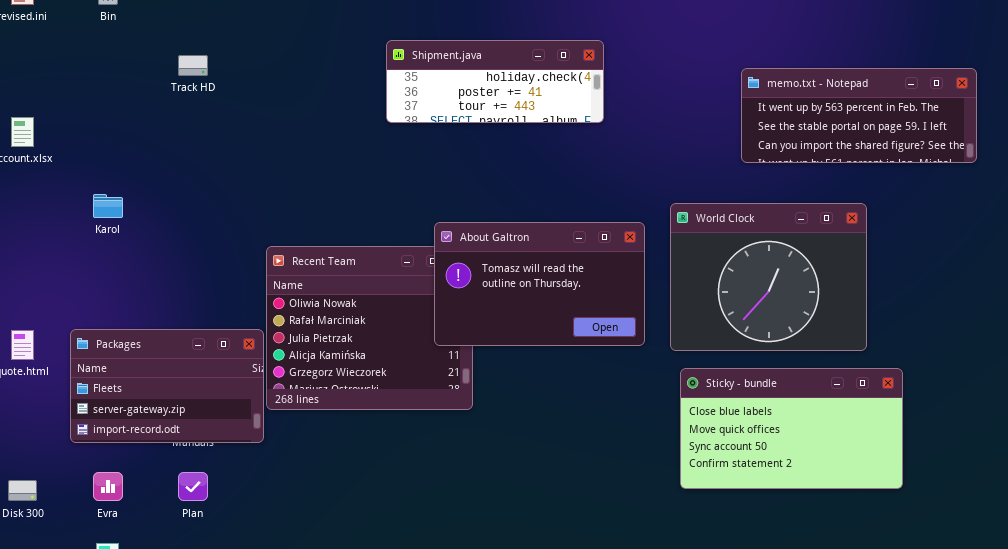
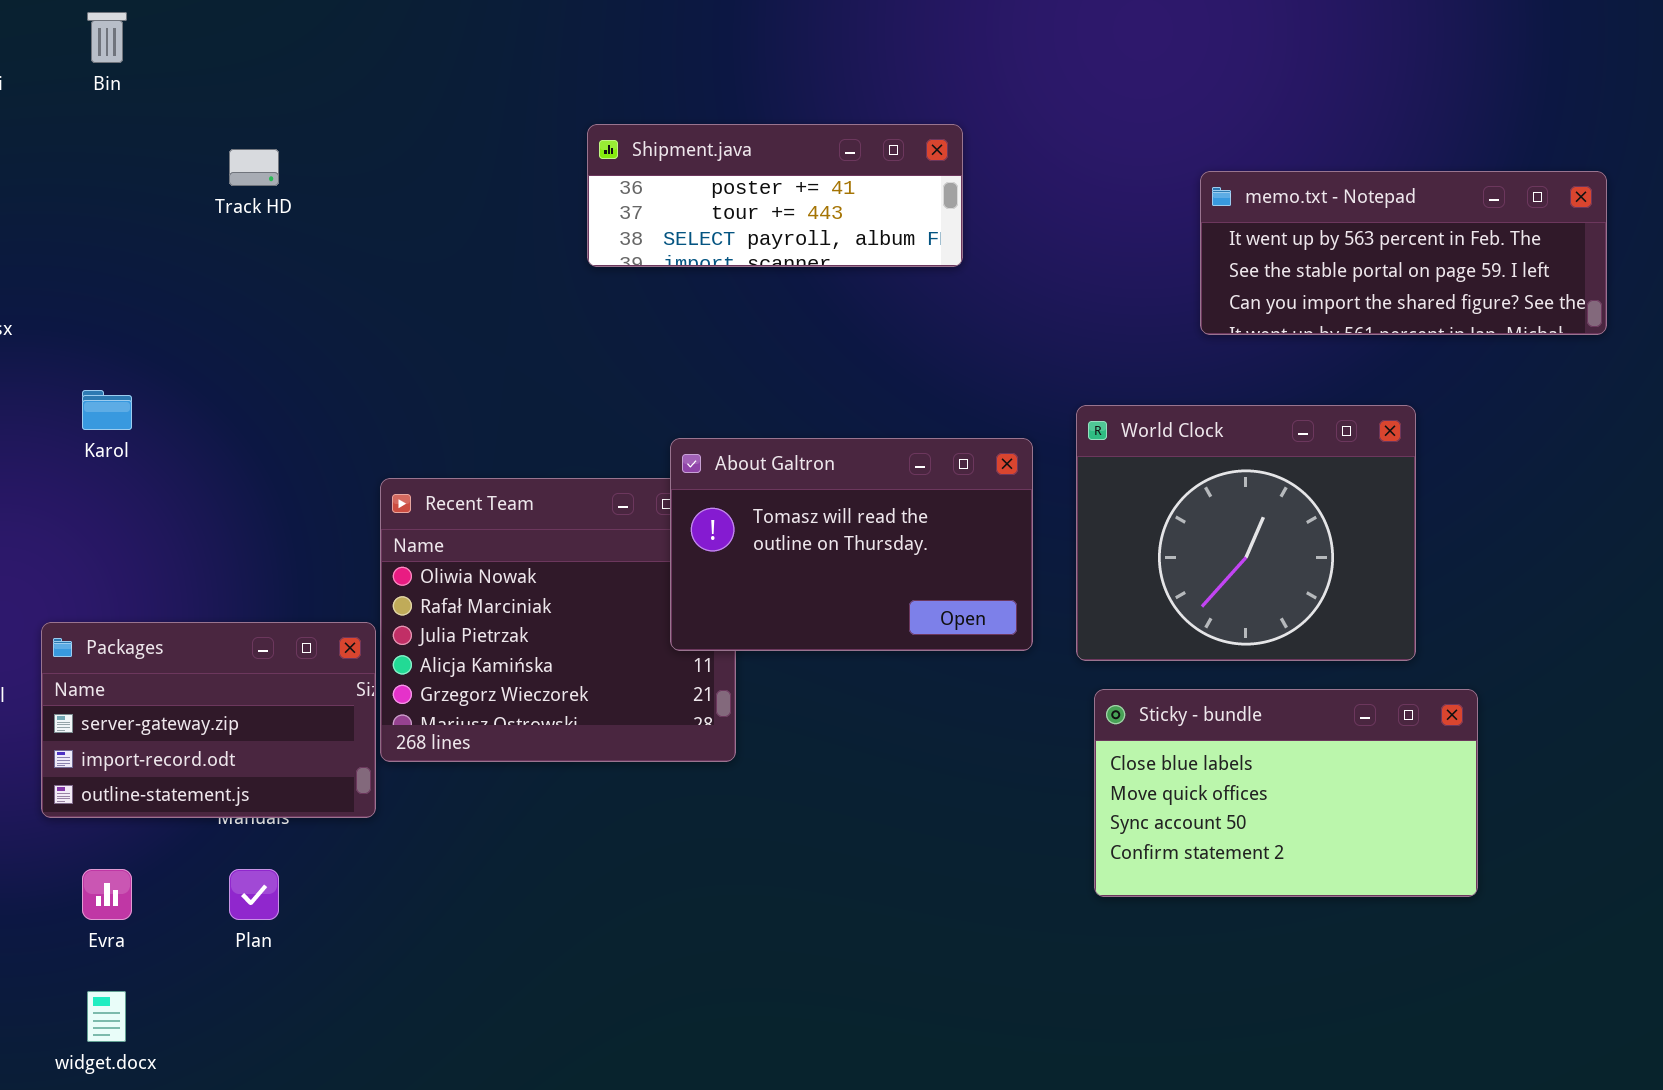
Shipment.java: [386,40,604,123] -> [587,124,963,267], scrolled down 1 row
Packages: [70,329,264,443] -> [41,622,376,818], scrolled down 1 row

